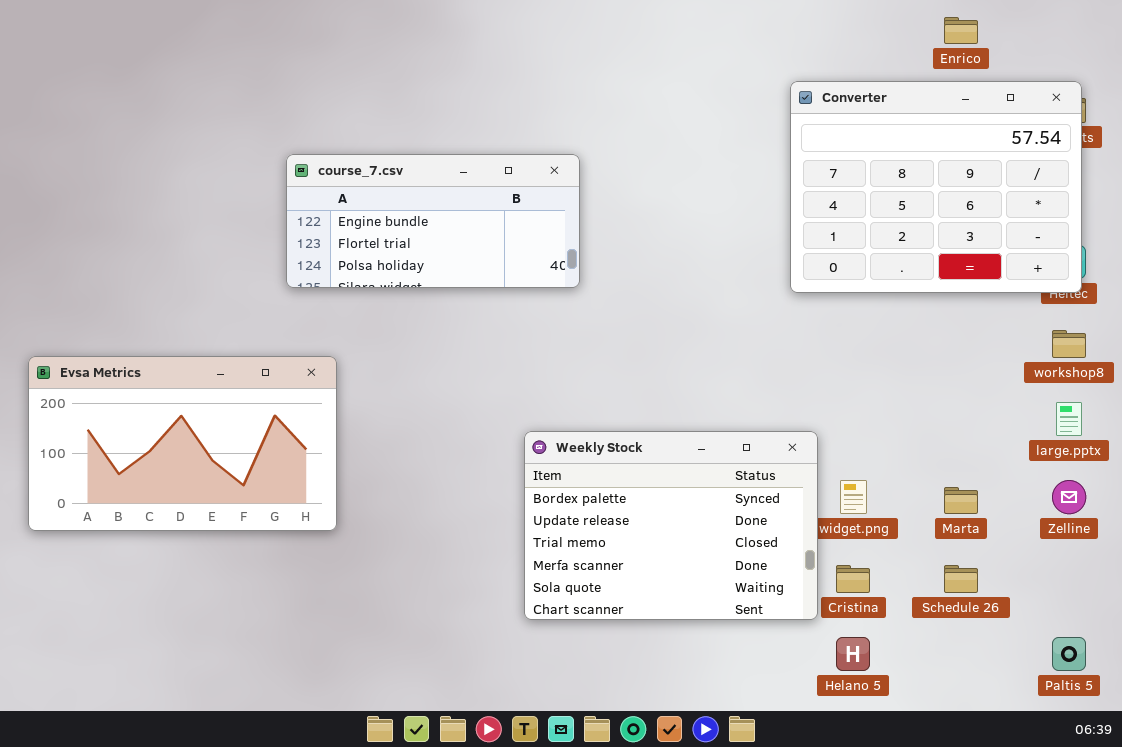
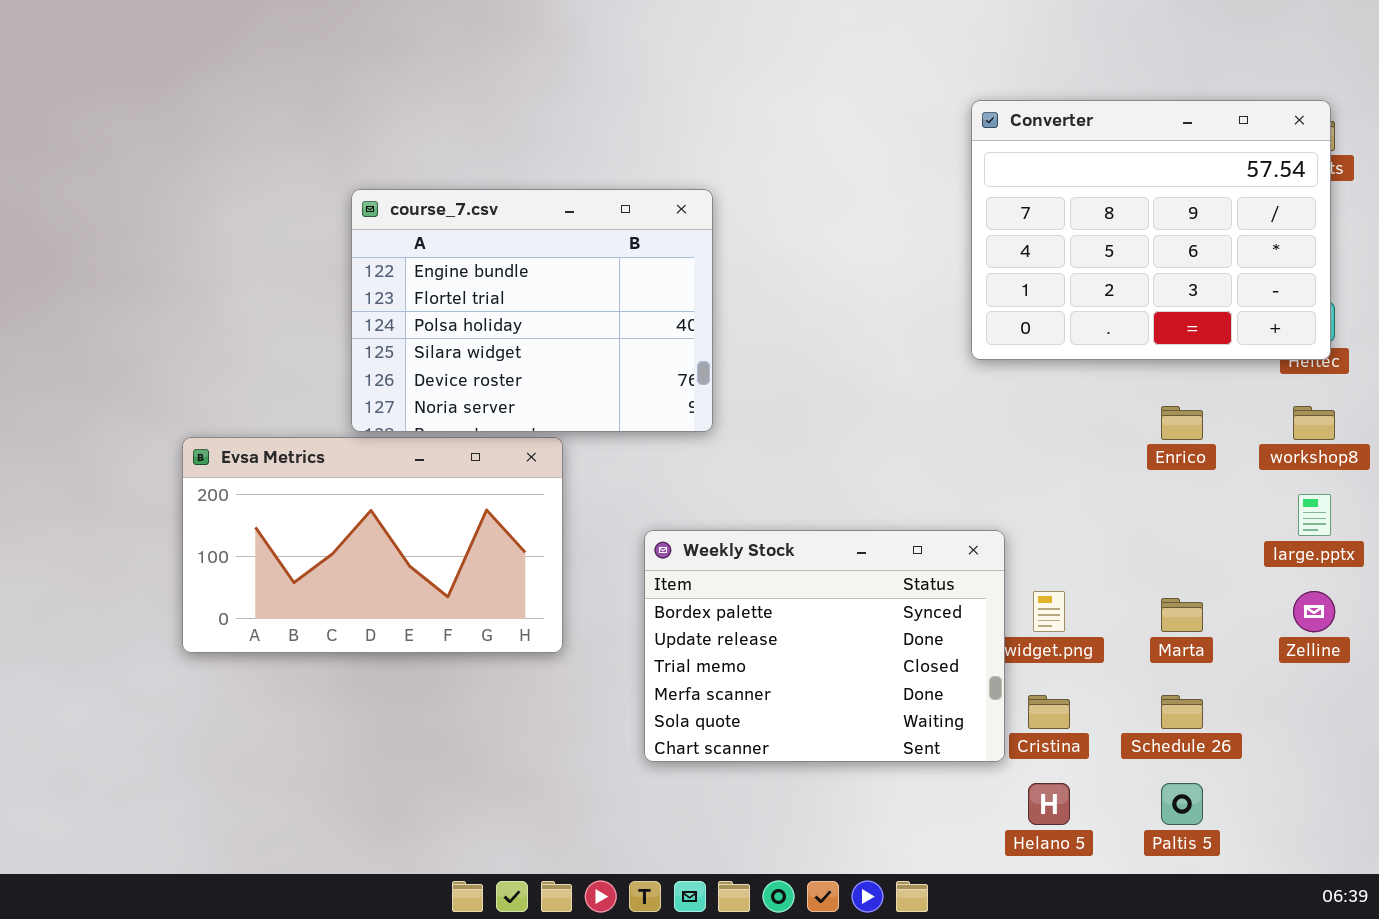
Enrico: [944,17,978,44] -> [1161,406,1203,440], moved
course_7.csv: [286,154,580,288] -> [351,189,713,432], resized
Evsa Metrics: [28,356,337,531] -> [182,437,563,653], moved
Paltis 5: [1052,637,1086,671] -> [1161,783,1203,825], moved

